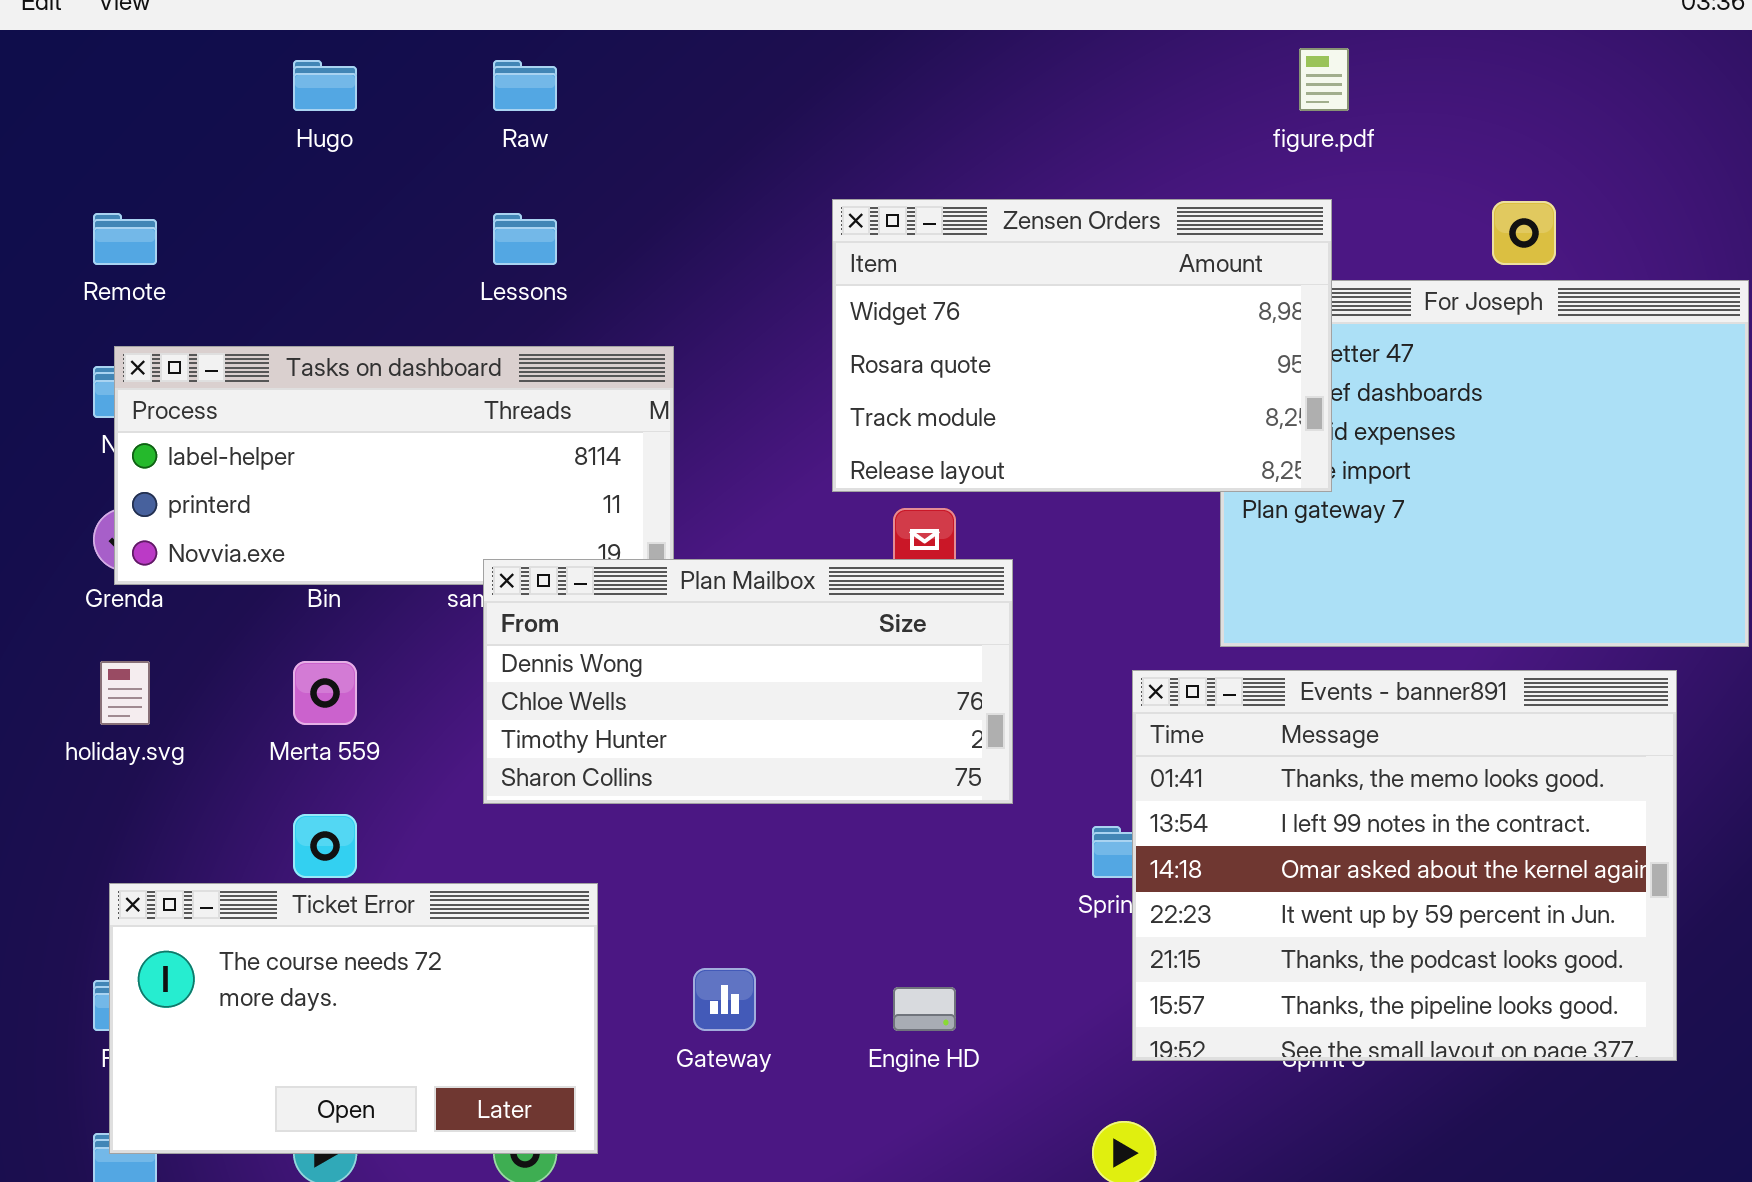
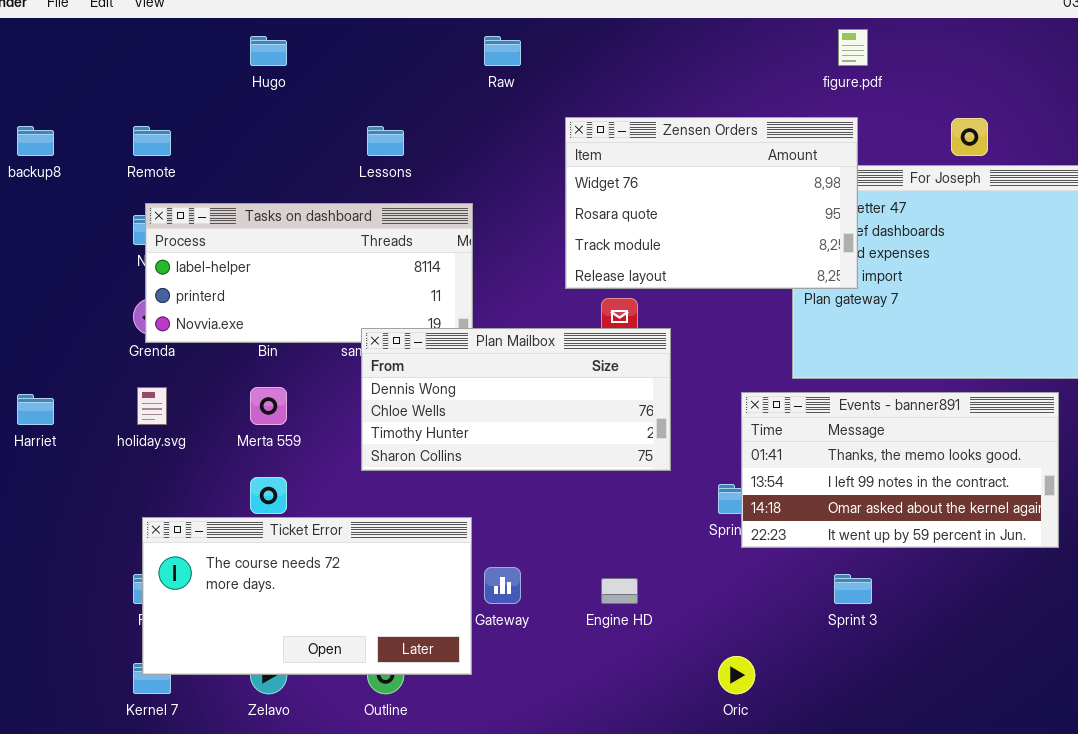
Raw: [493,60,557,111] -> [484,36,521,66], moved
Events - banner891: [1132,670,1677,1061] -> [741,392,1059,548], resized
Ticket Error: [109,883,598,1154] -> [142,517,472,675], resized

